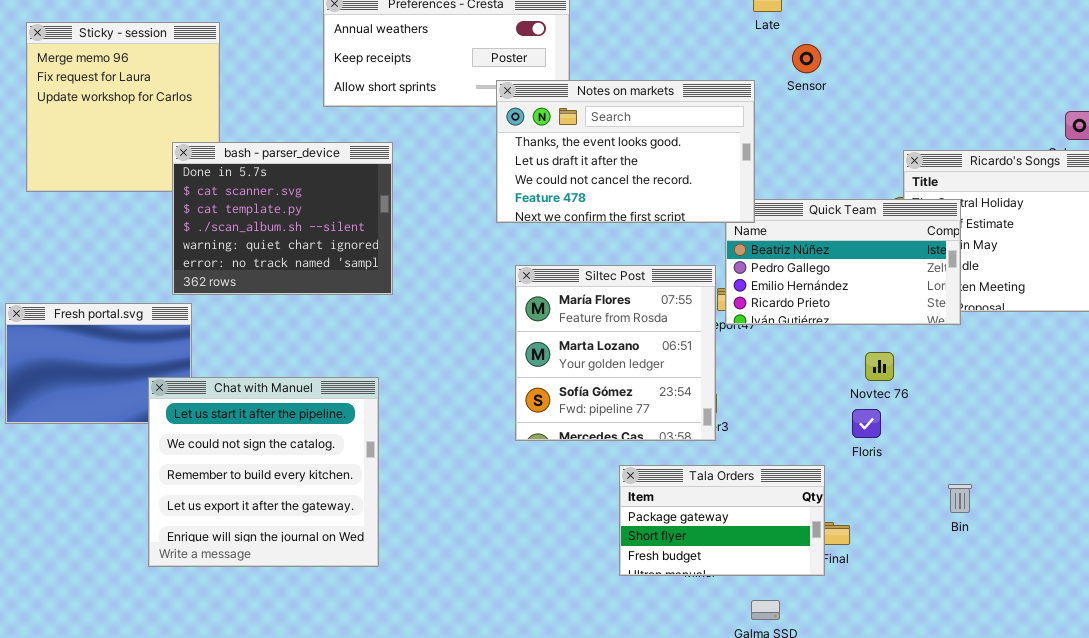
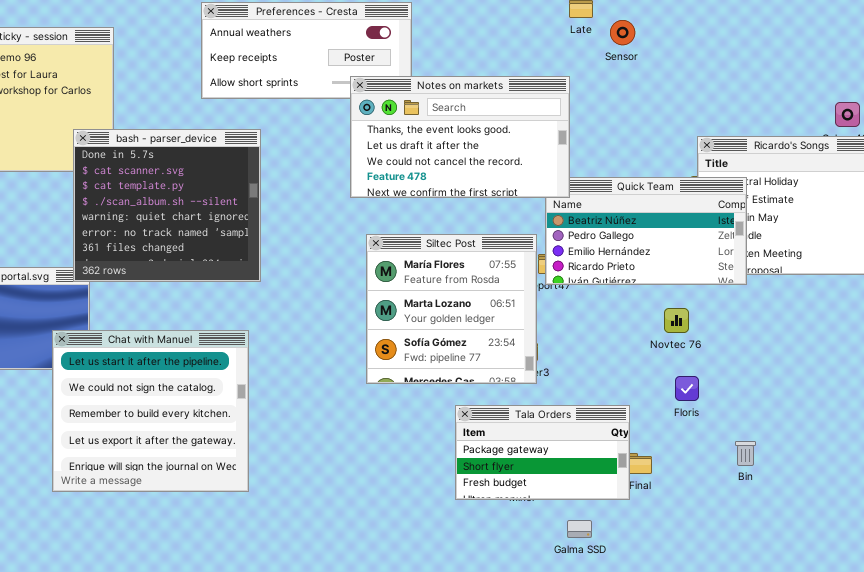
Sensor: [792,44,821,73] -> [610,20,635,45], moved
bash - parser_device: [172,142,393,295] -> [73,129,261,282], resized
Floris: [852,409,881,438] -> [675,376,699,401], moved
Bin: [948,484,972,513] -> [735,441,756,466], moved

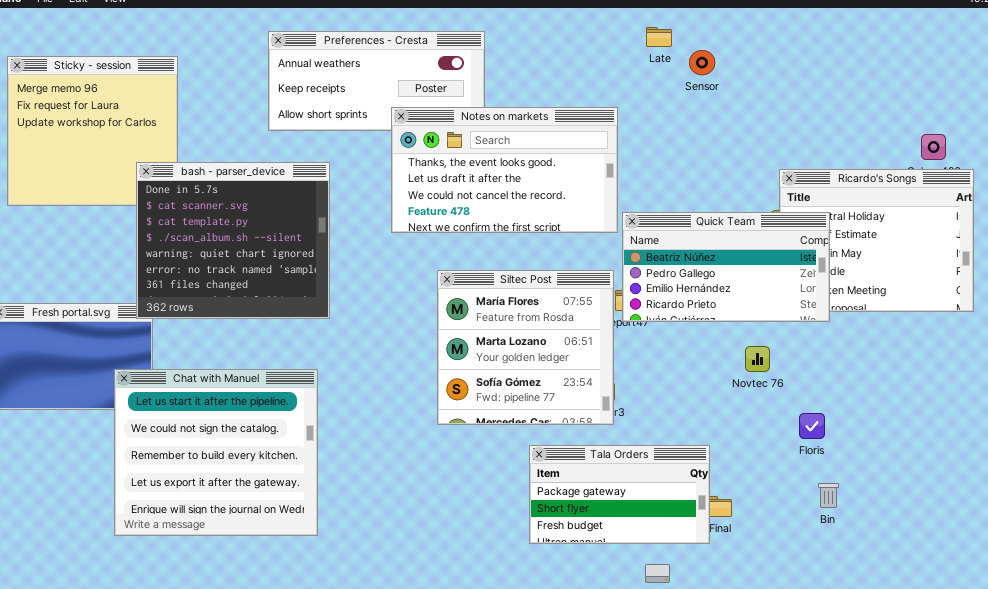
Notes on markets: [350,76,570,198] -> [391,107,618,233], moved
Floris: [675,376,699,401] -> [799,413,825,439], moved

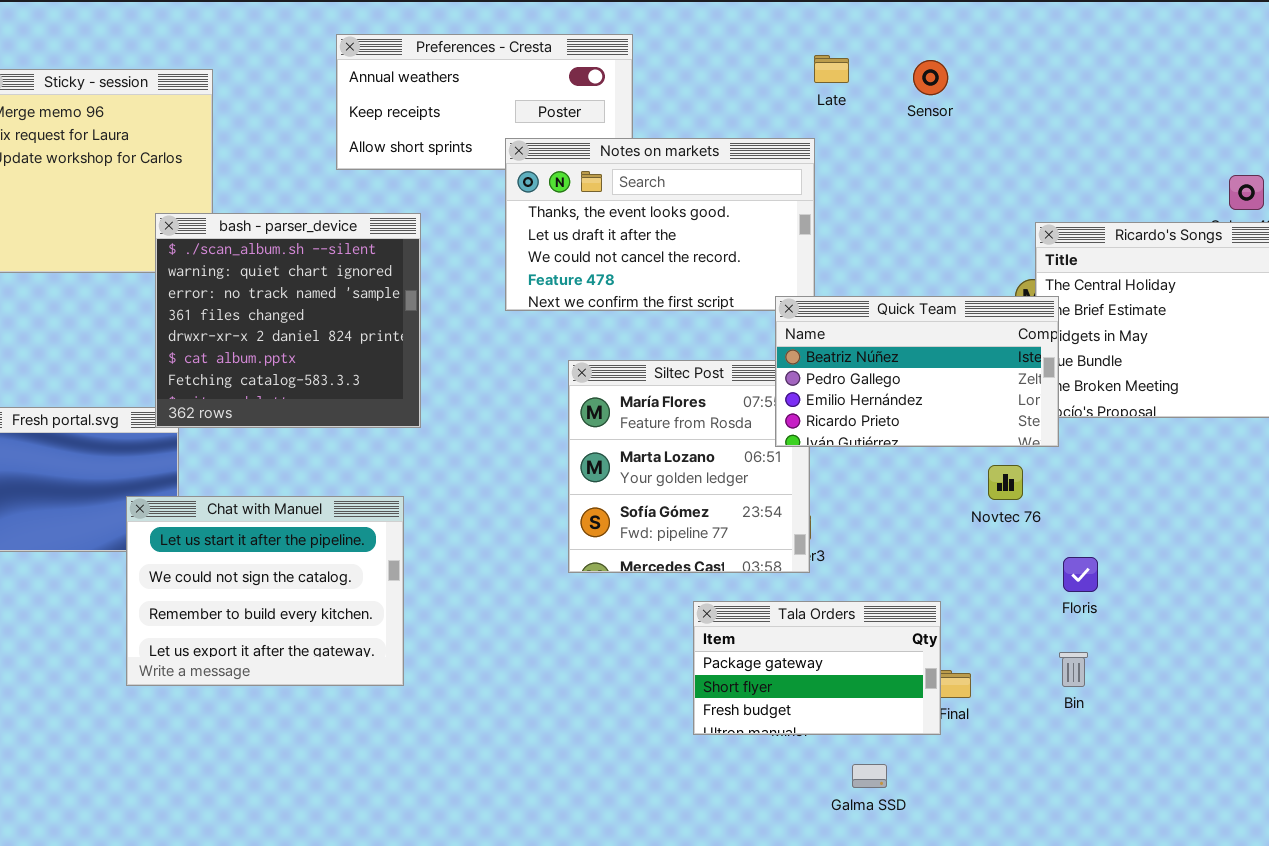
Late: [646,27,672,47] -> [814,55,849,83], moved
bash - parser_device: [136,162,330,319] -> [155,213,421,428], scrolled down 3 rows
Quick Team: [622,212,830,322] -> [775,296,1059,447], moved
Chat with Manuel: [114,369,318,536] -> [126,496,404,686], resized
Bin: [818,483,839,508] -> [1059,652,1088,687], moved

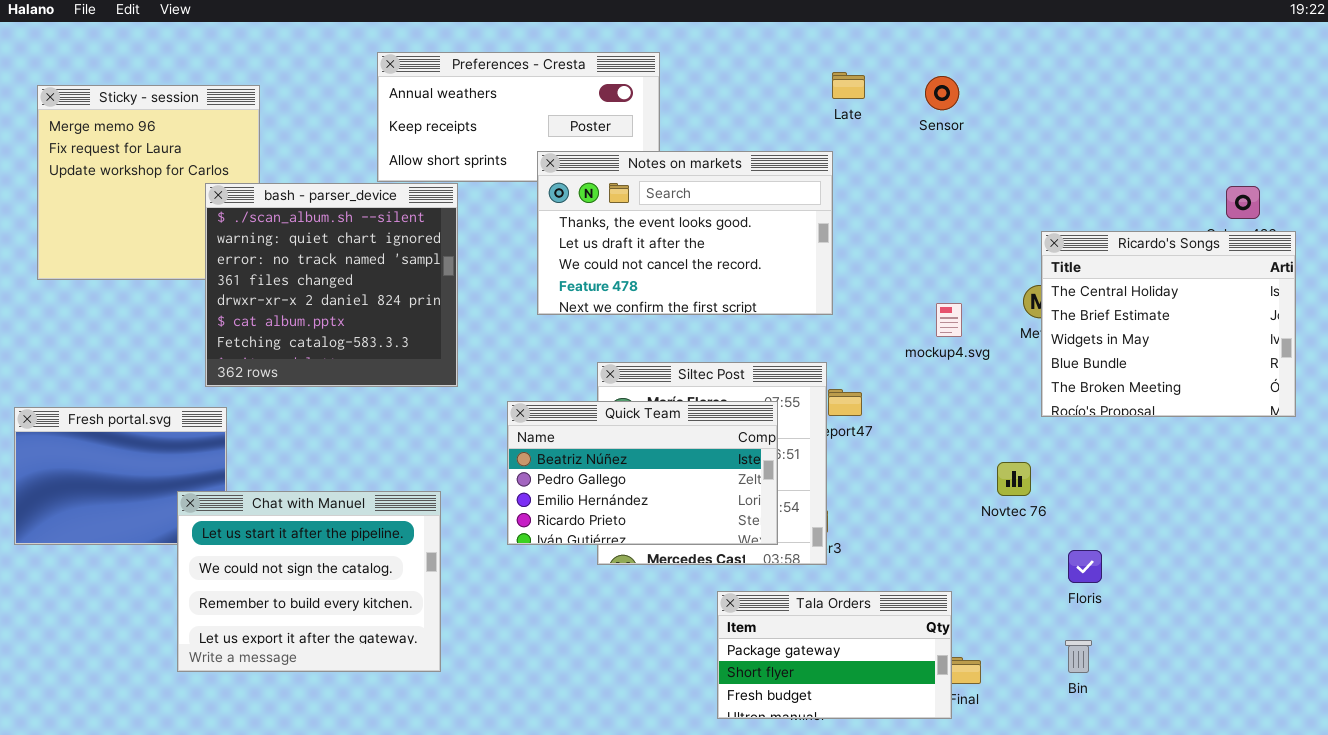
bash - parser_device: [155,213,421,428] -> [205,183,458,387], moved
Quick Team: [775,296,1059,447] -> [507,401,778,545], moved

